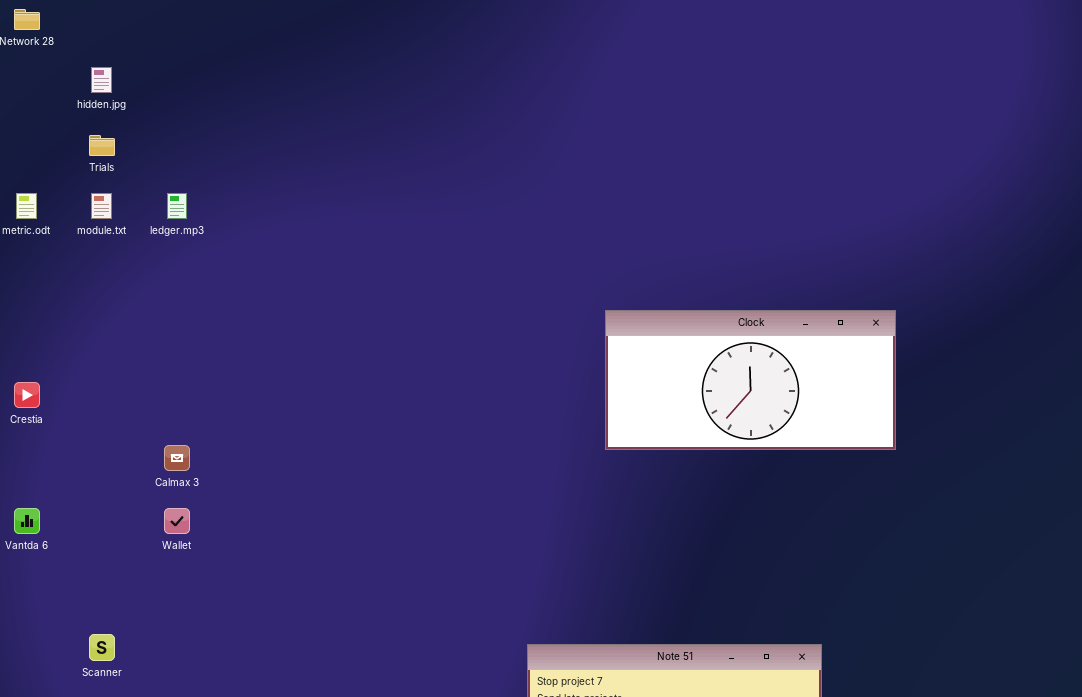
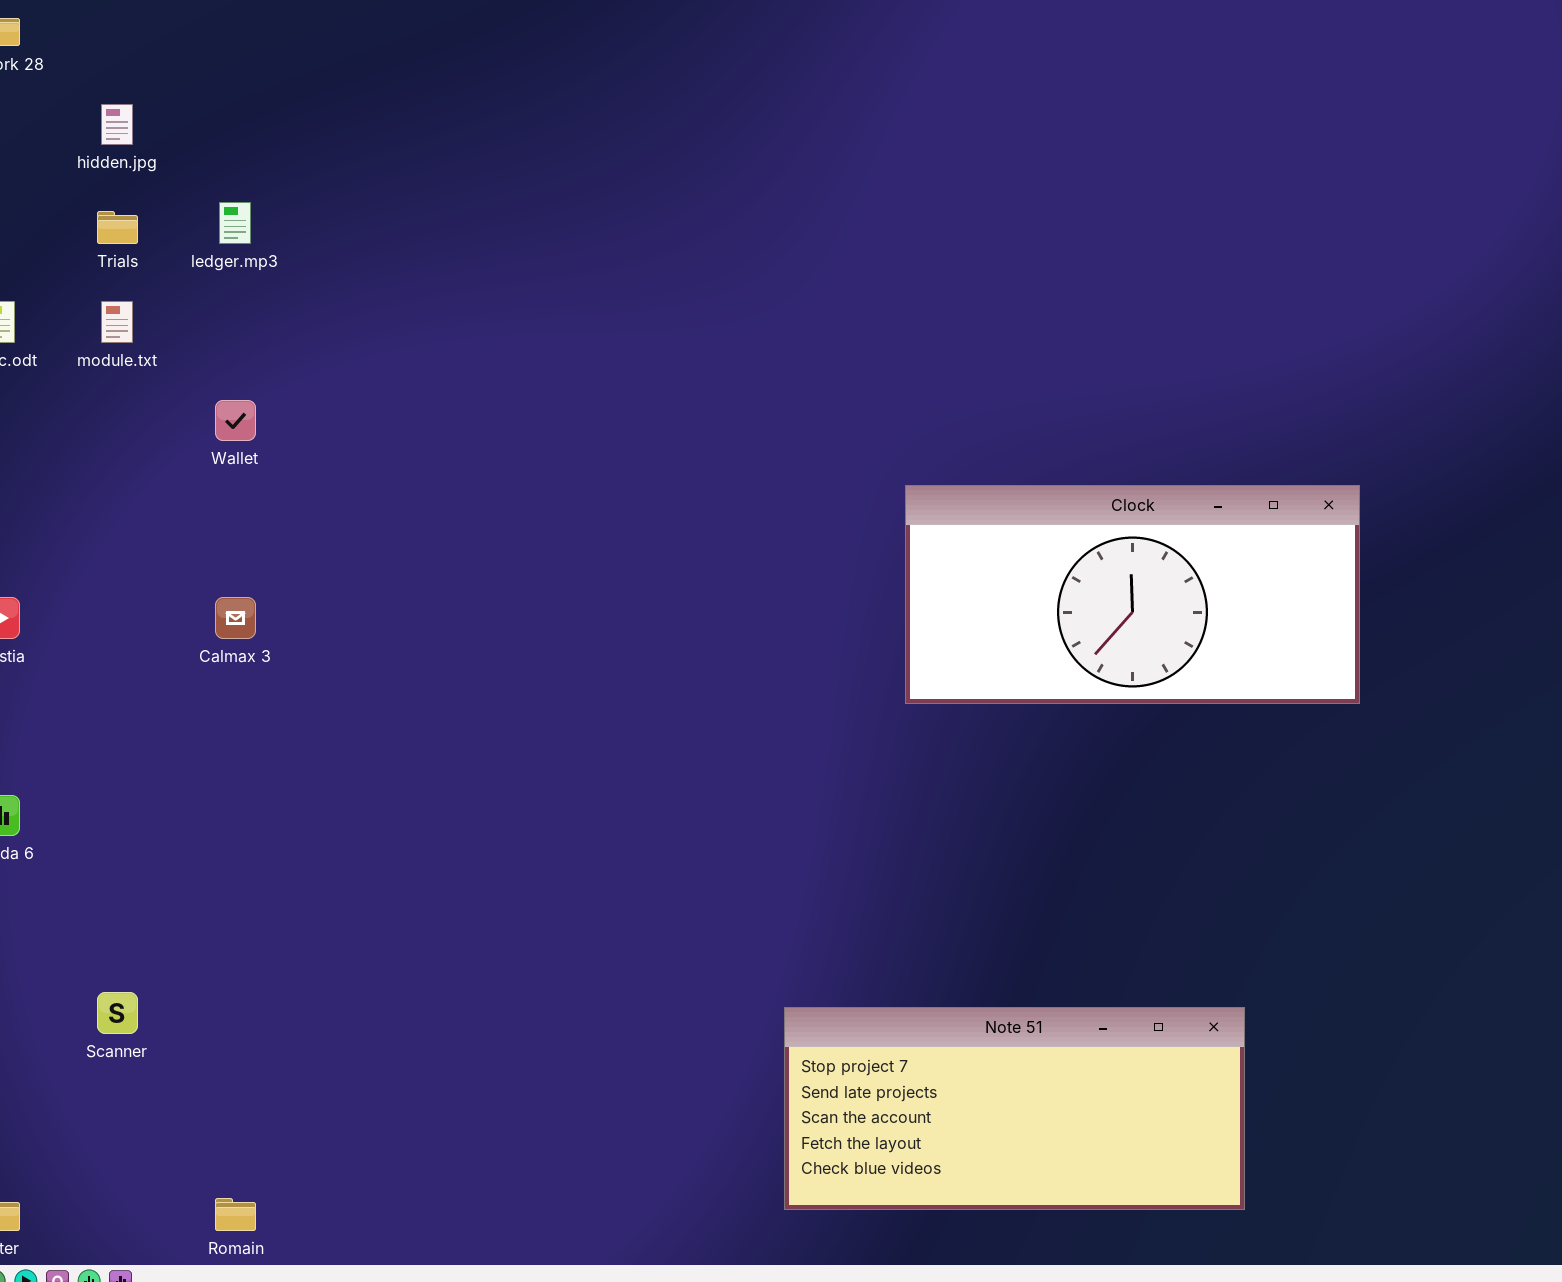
ledger.mp3: [167,193,187,219] -> [219,202,251,244], moved
Calmax 3: [164,445,190,471] -> [215,597,256,639], moved
Wallet: [164,508,190,534] -> [215,400,256,441], moved

